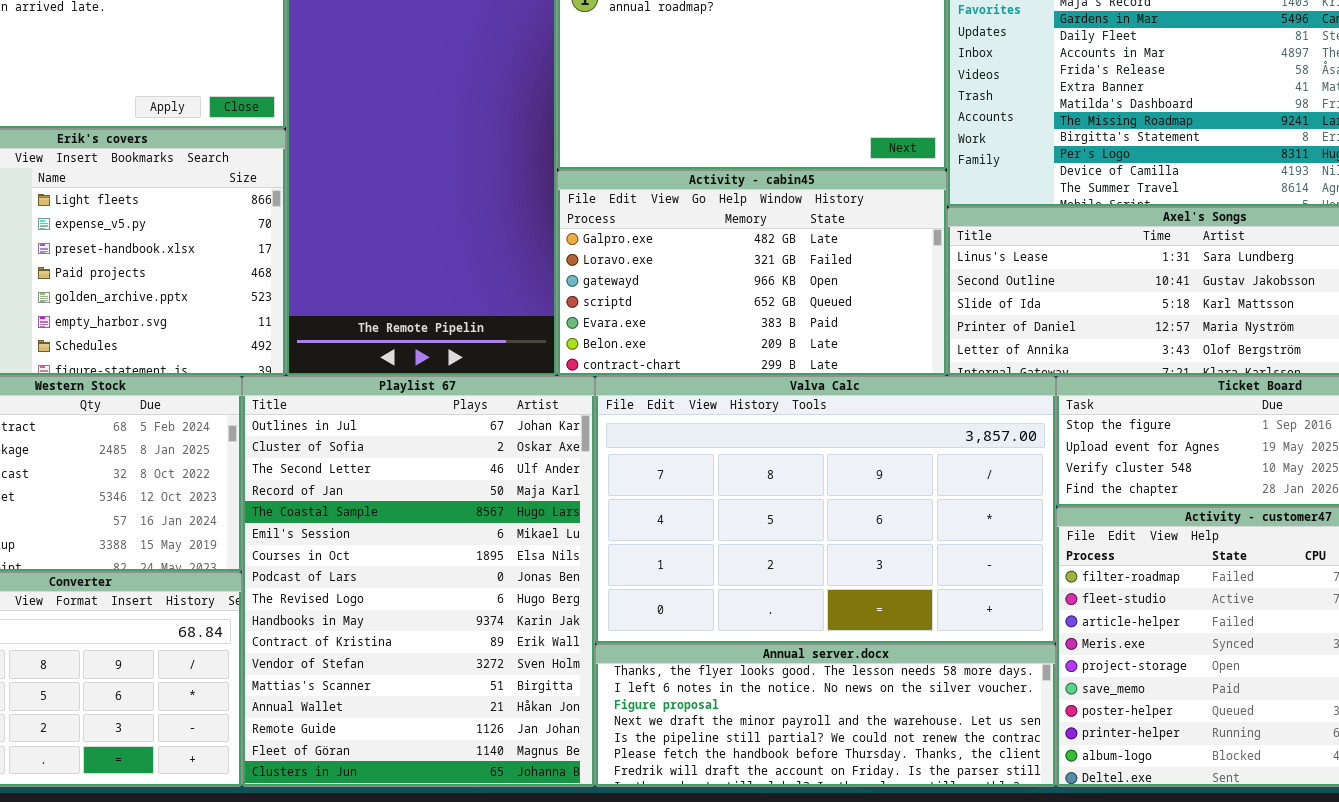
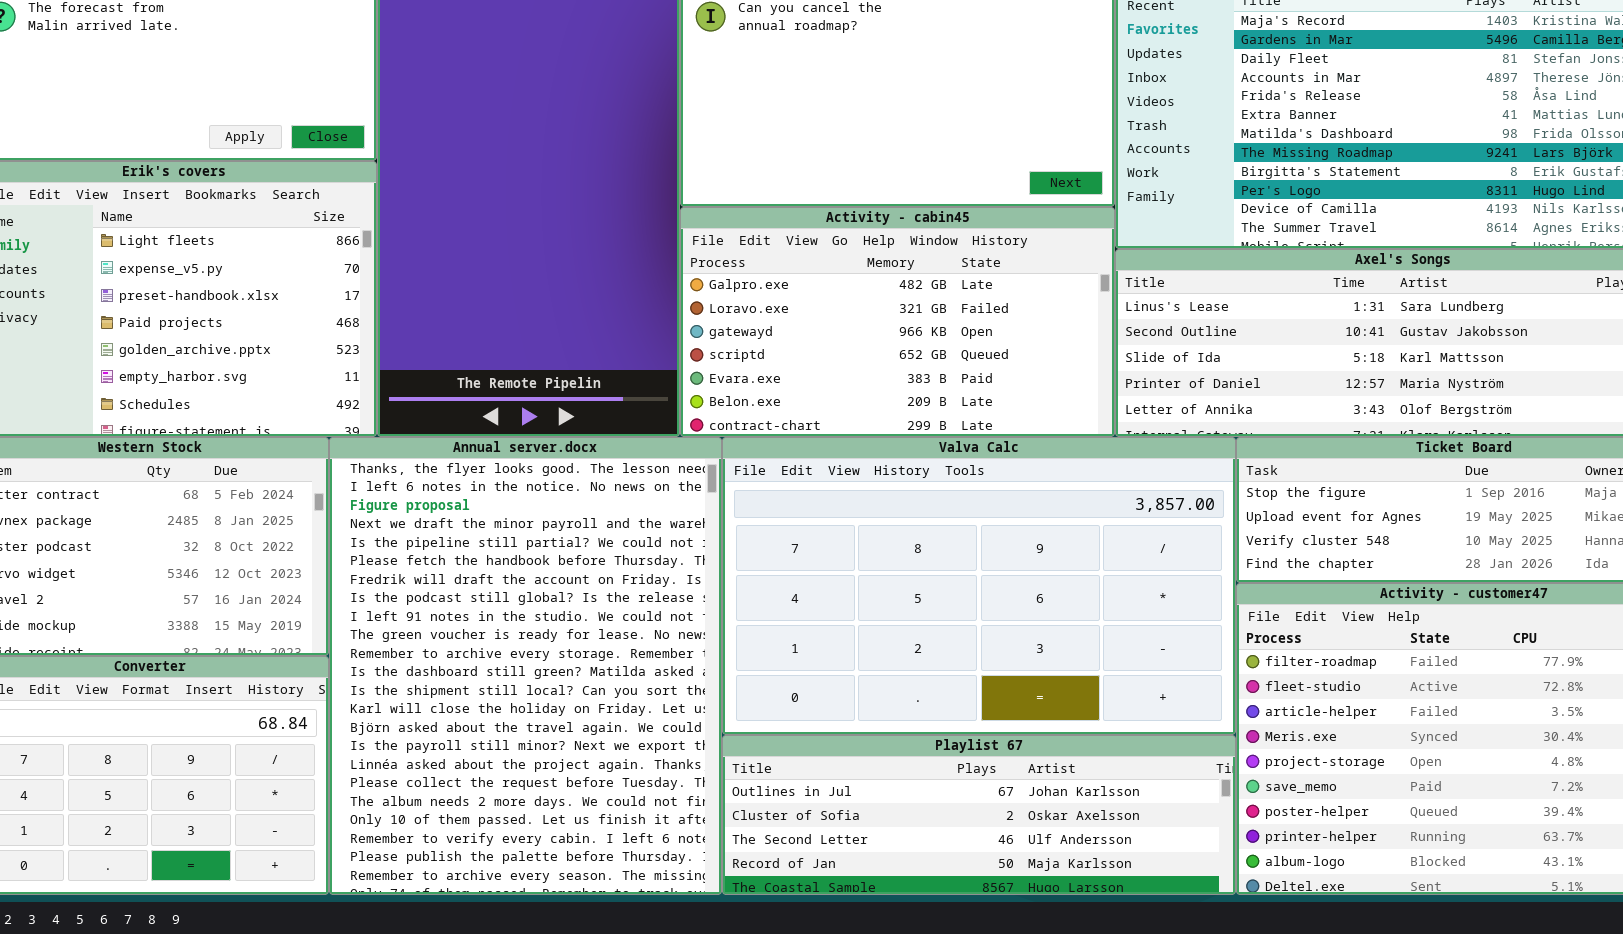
Playlist 67: [242,376,595,787] -> [722,735,1236,895], moved, resized
Annual server.docx: [595,644,1056,787] -> [329,437,722,895], moved, resized

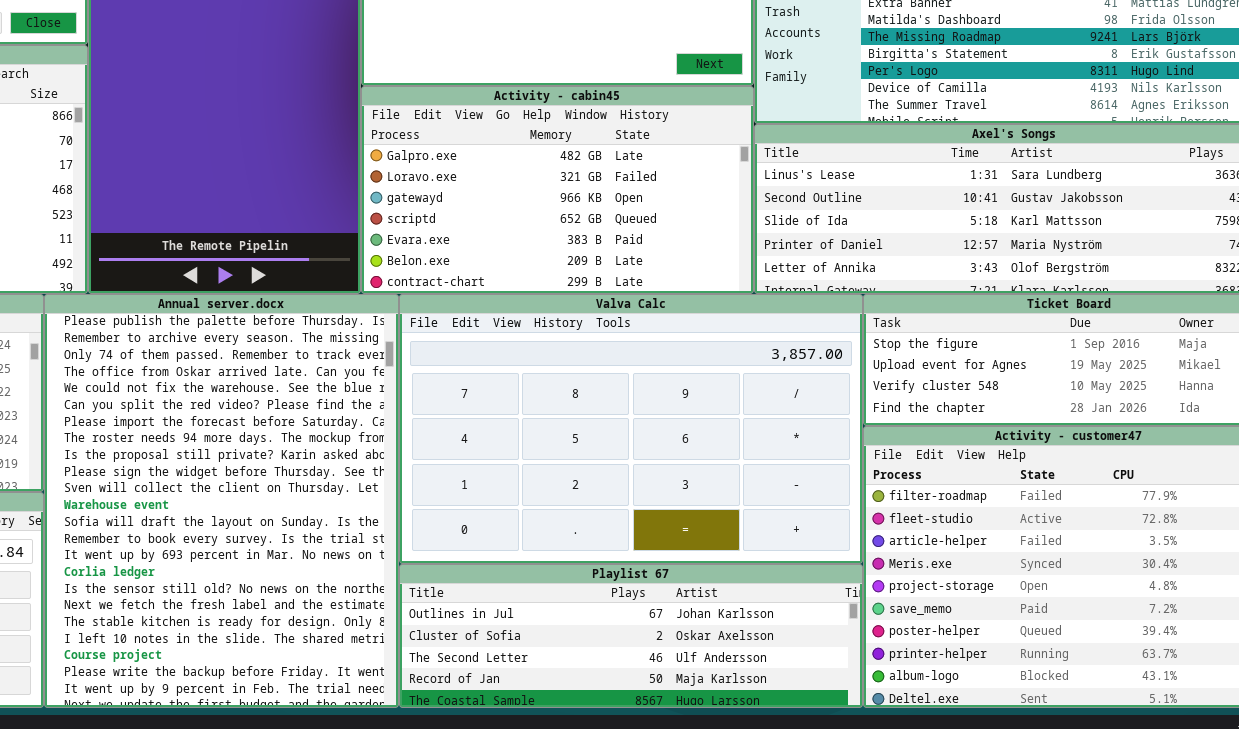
Annual server.docx: [329,437,722,895] -> [44,294,399,708], scrolled down 21 rows

